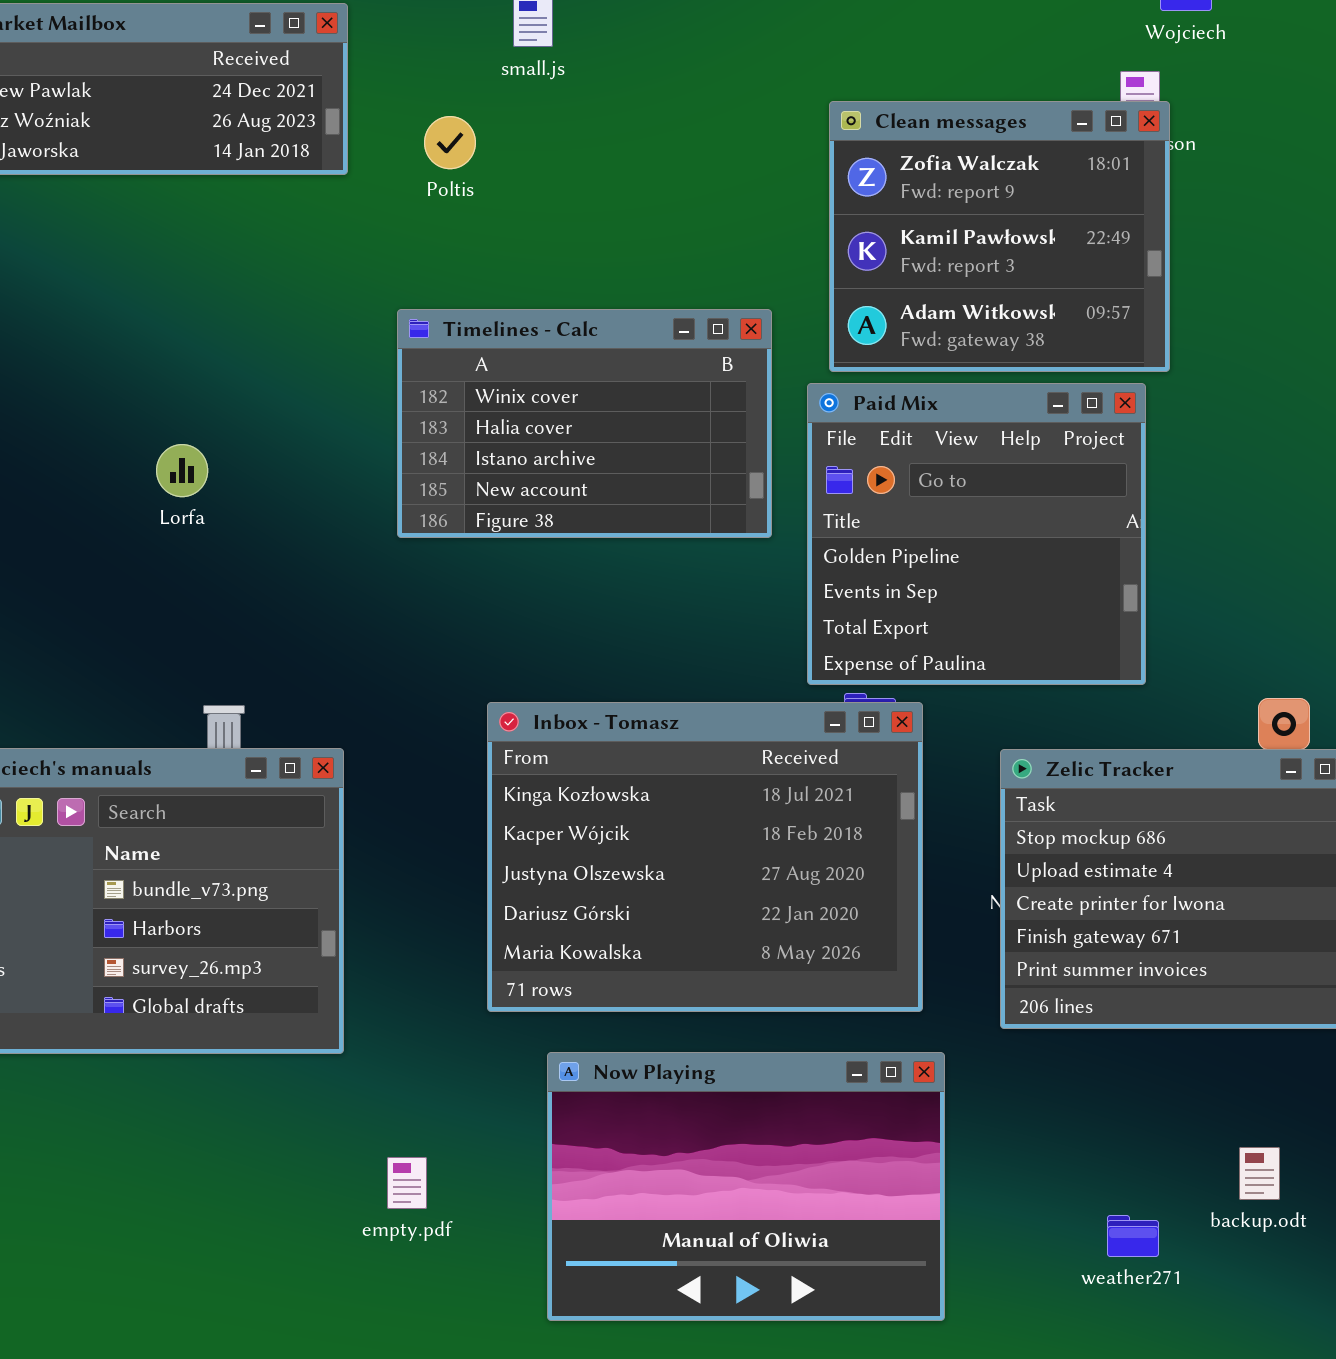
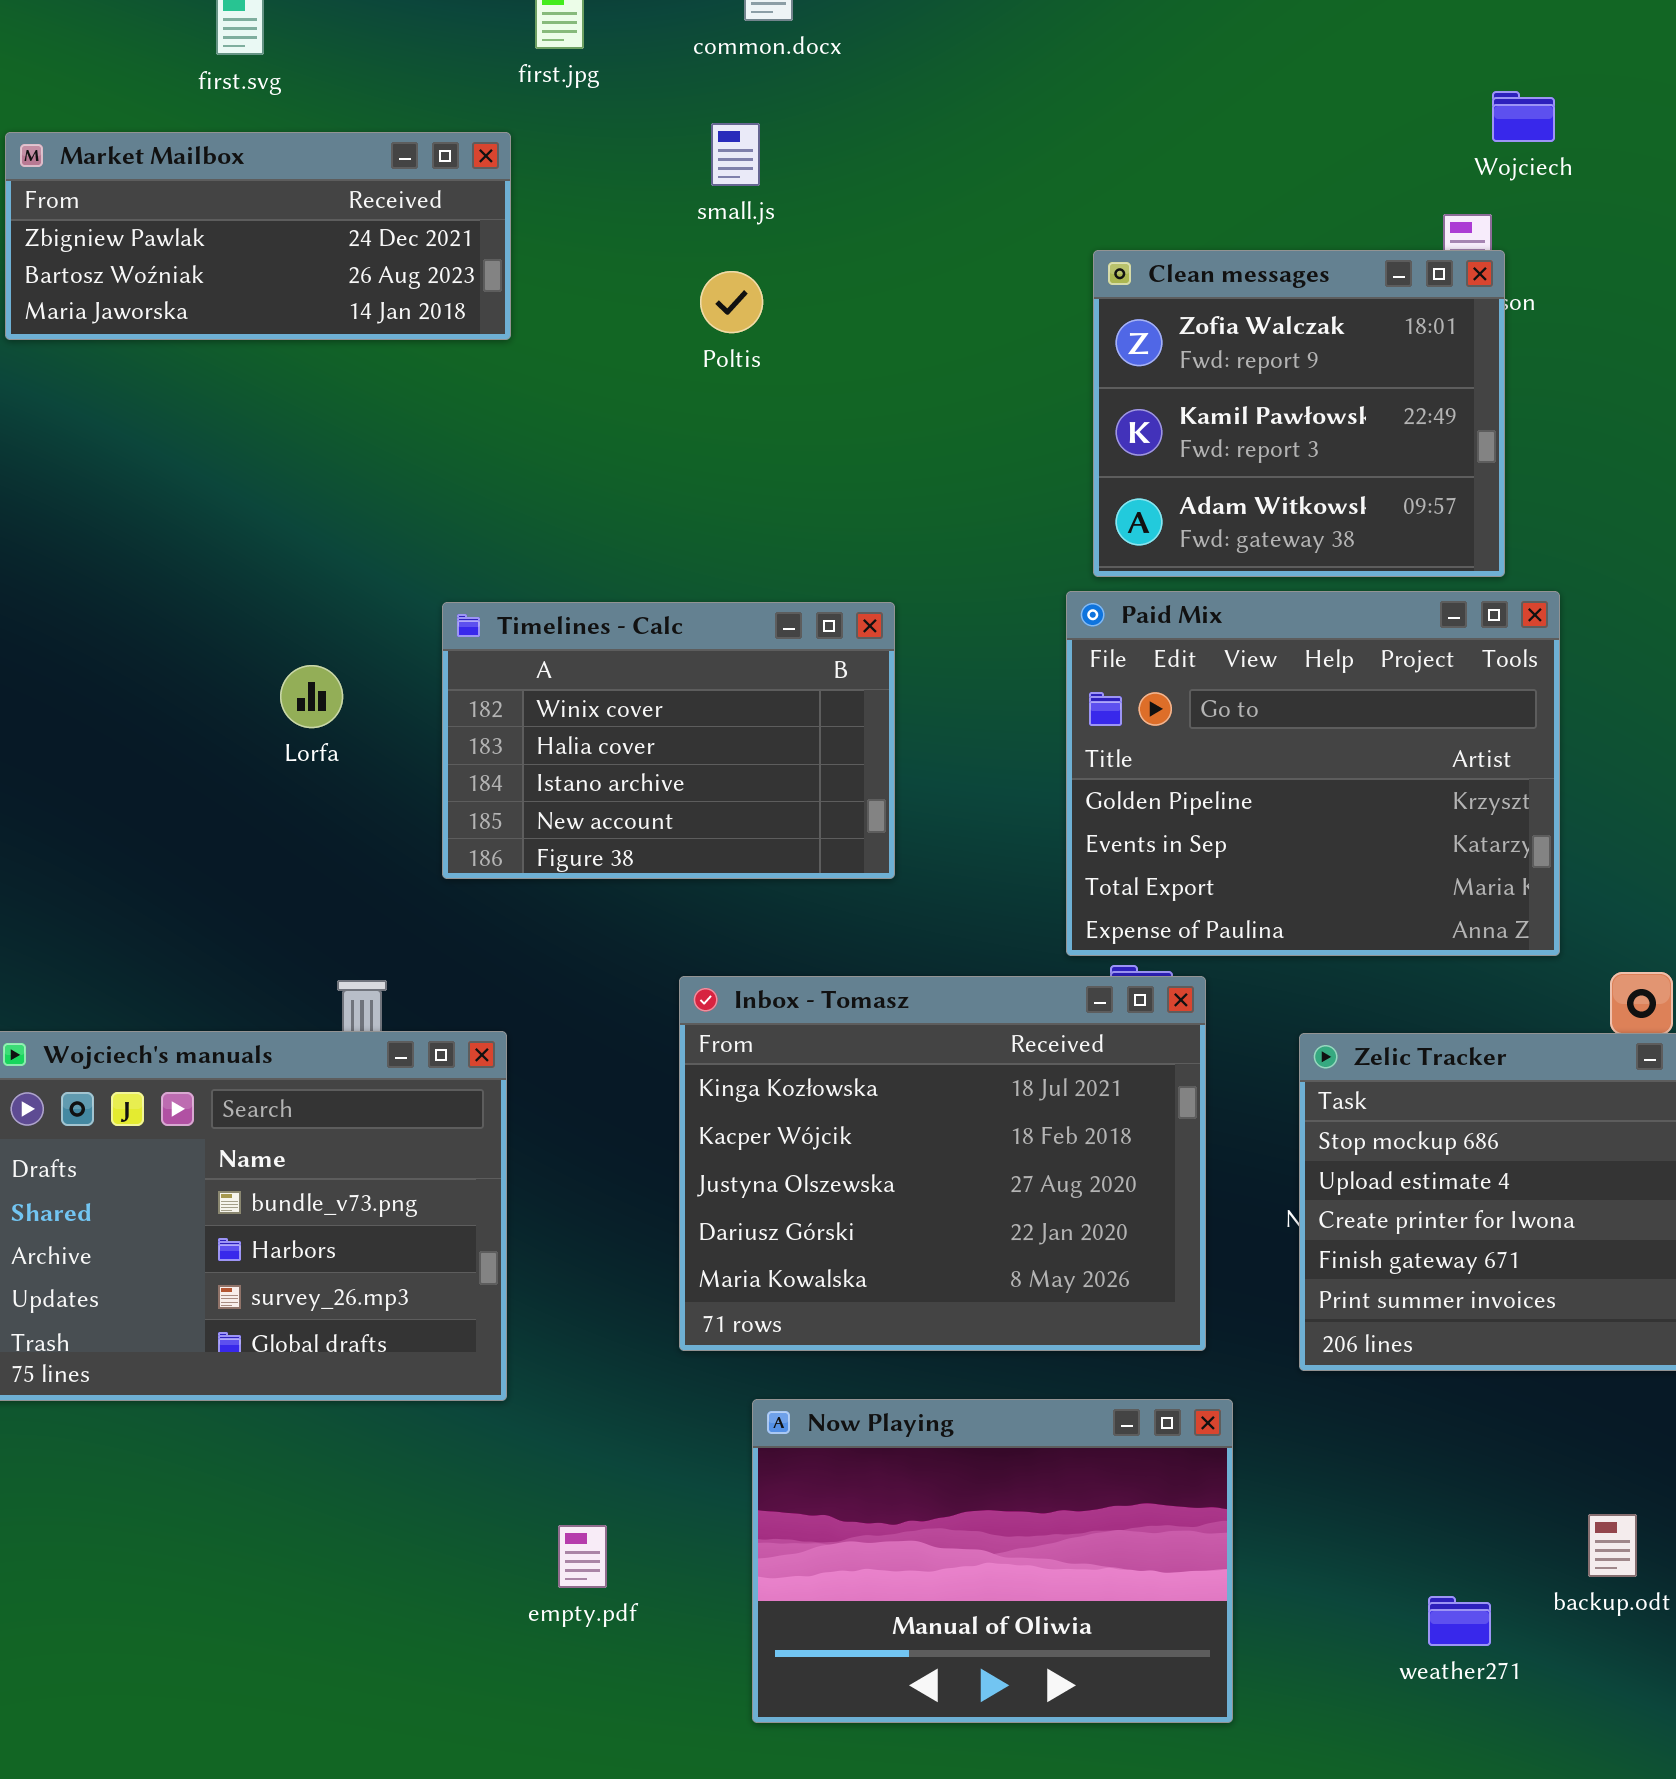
Poltis: [424,116,476,169] -> [700,271,763,333], moved
Timelines - Calc: [397,309,772,538] -> [442,602,895,879], moved
Paid Mix: [807,383,1146,685] -> [1066,591,1560,956], resized

